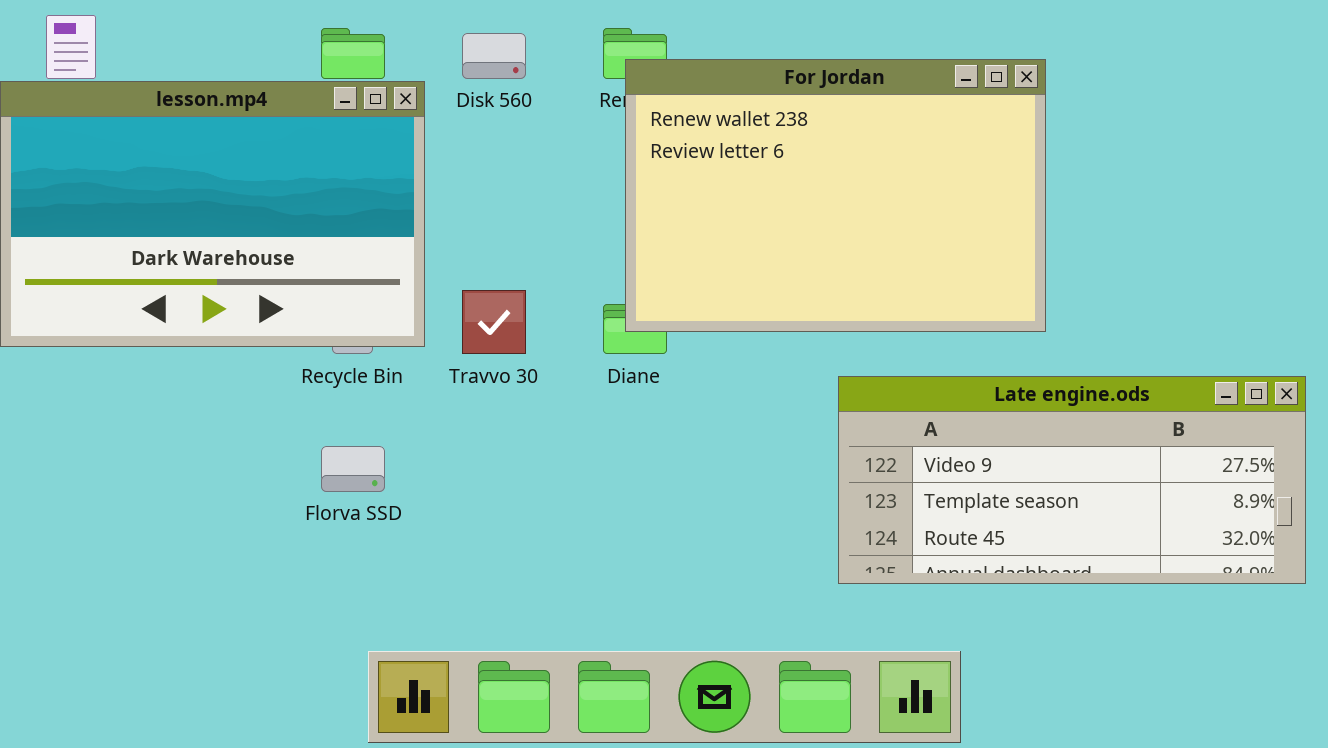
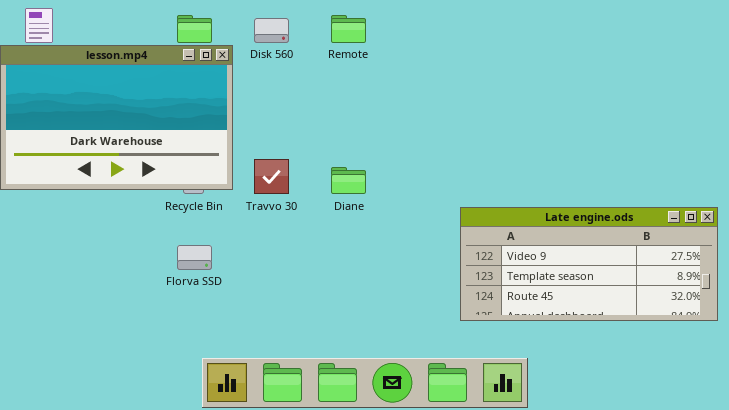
For Jordan: [625,59,1046,332] -> none, closed

